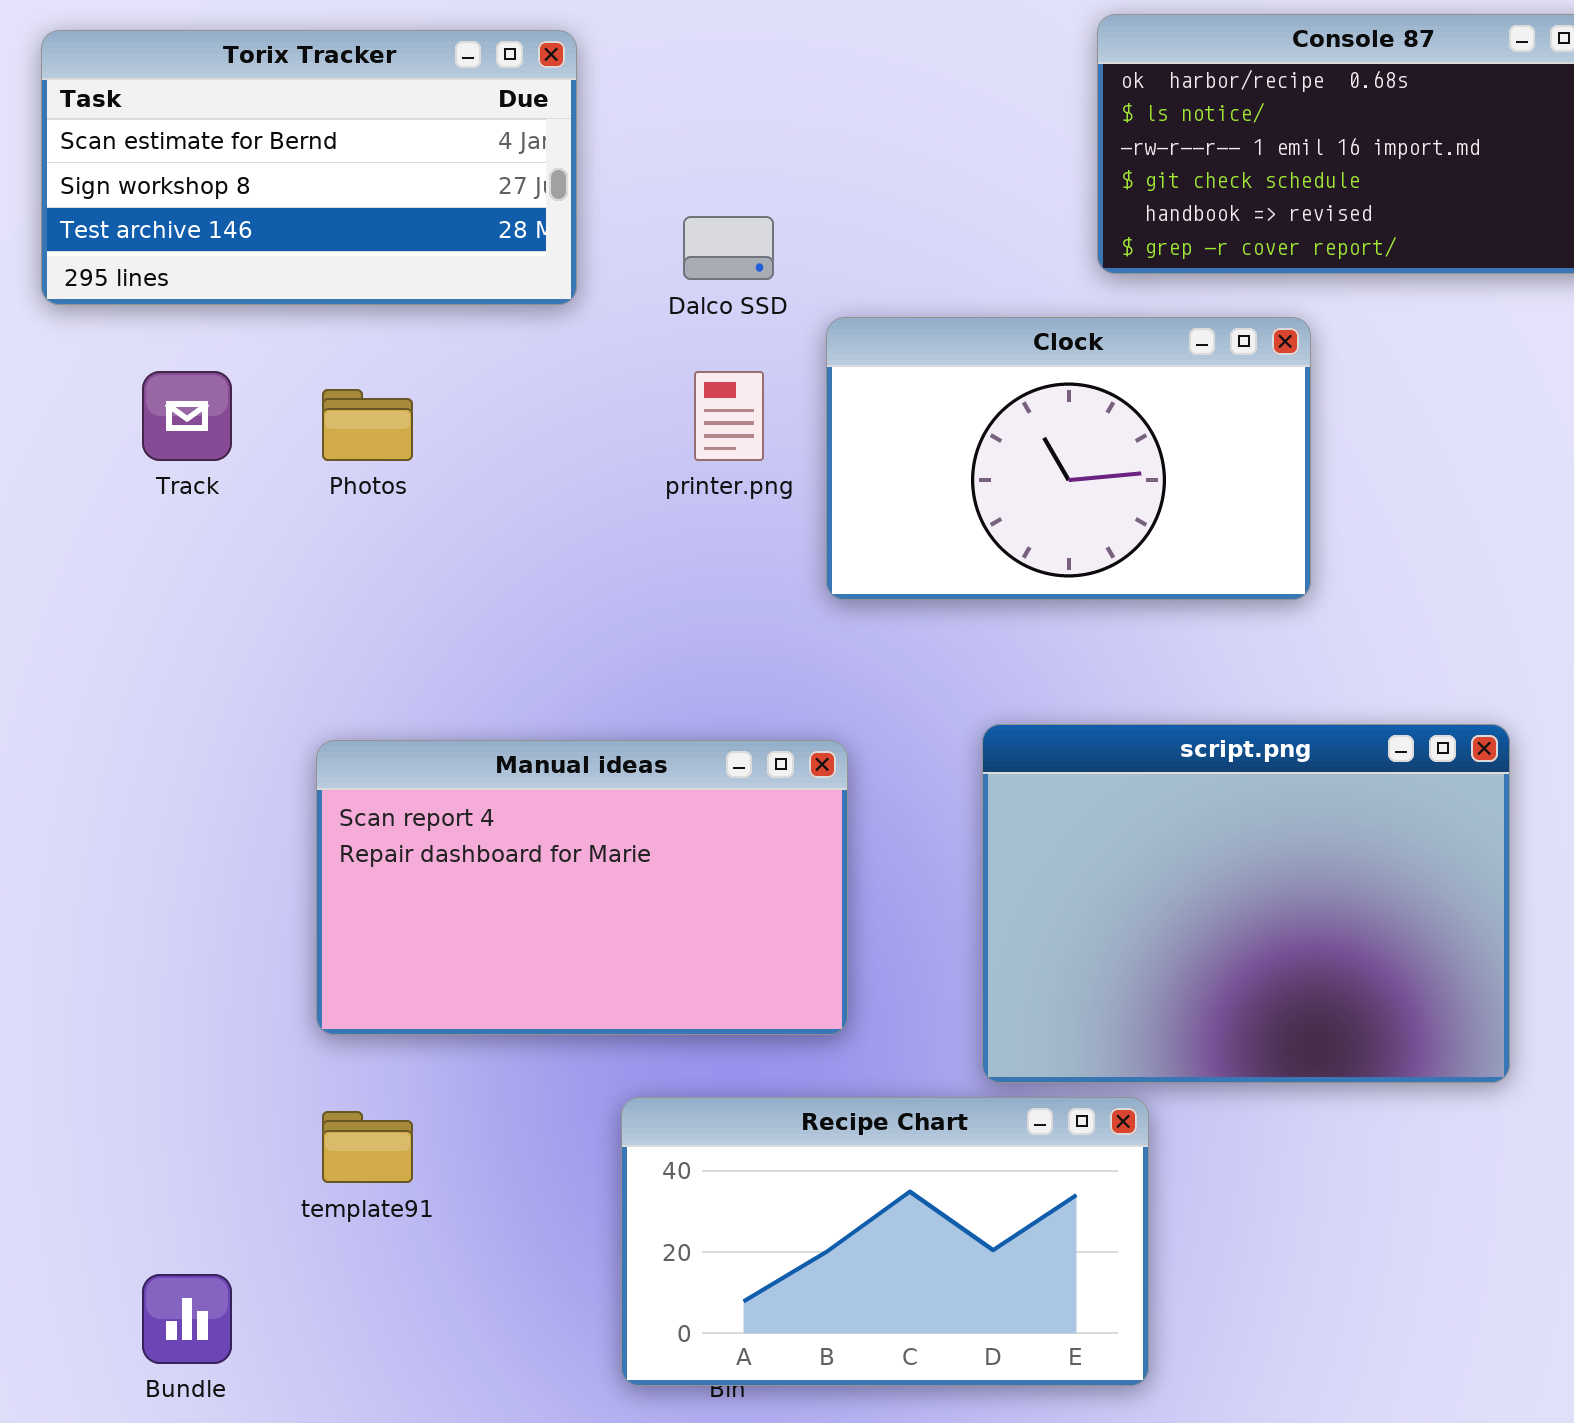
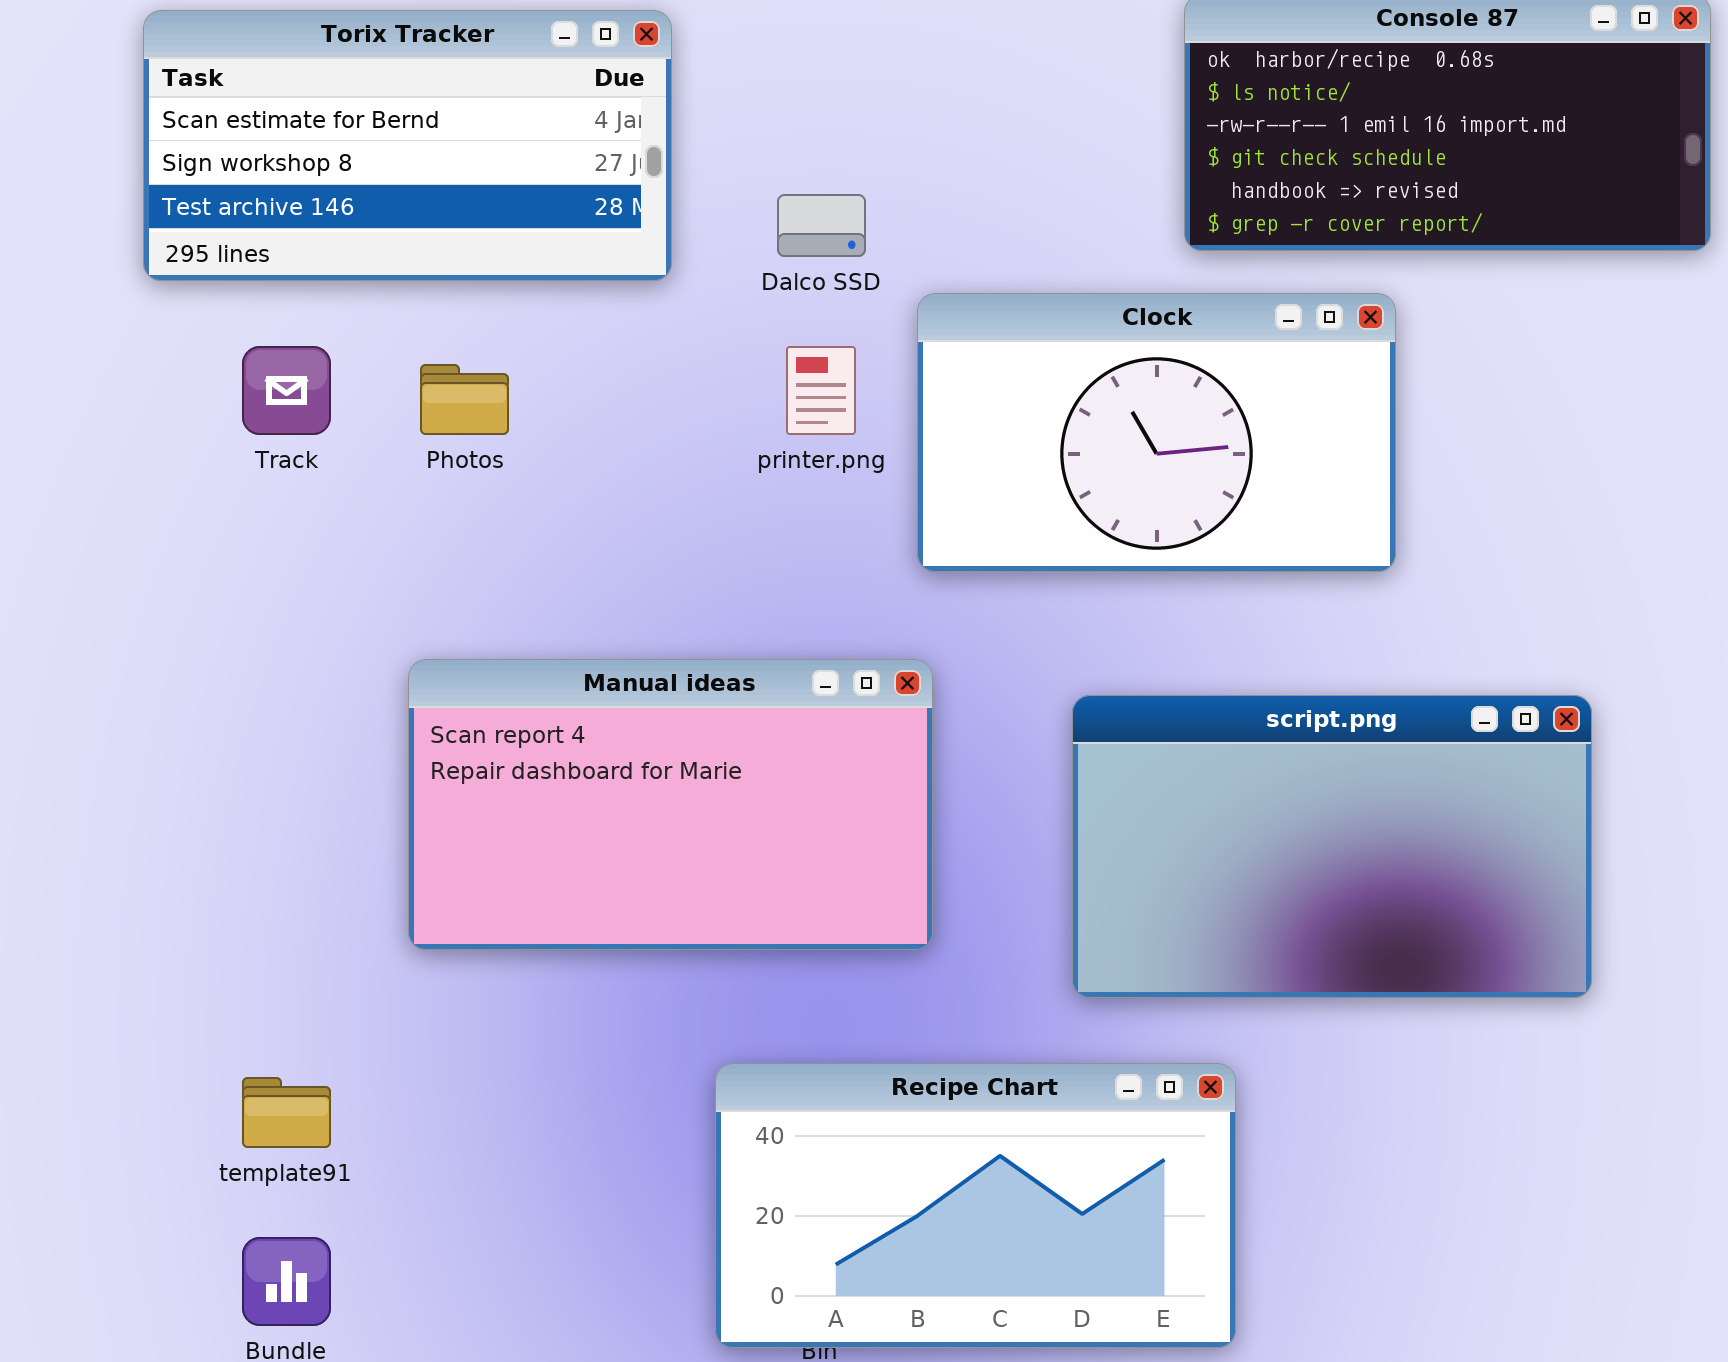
script.png: [982,724,1510,1083] -> [1072,695,1592,998], resized
Manual ideas: [316,740,848,1035] -> [408,659,933,950], moved
template91: [322,1111,413,1183] -> [242,1077,331,1148], moved

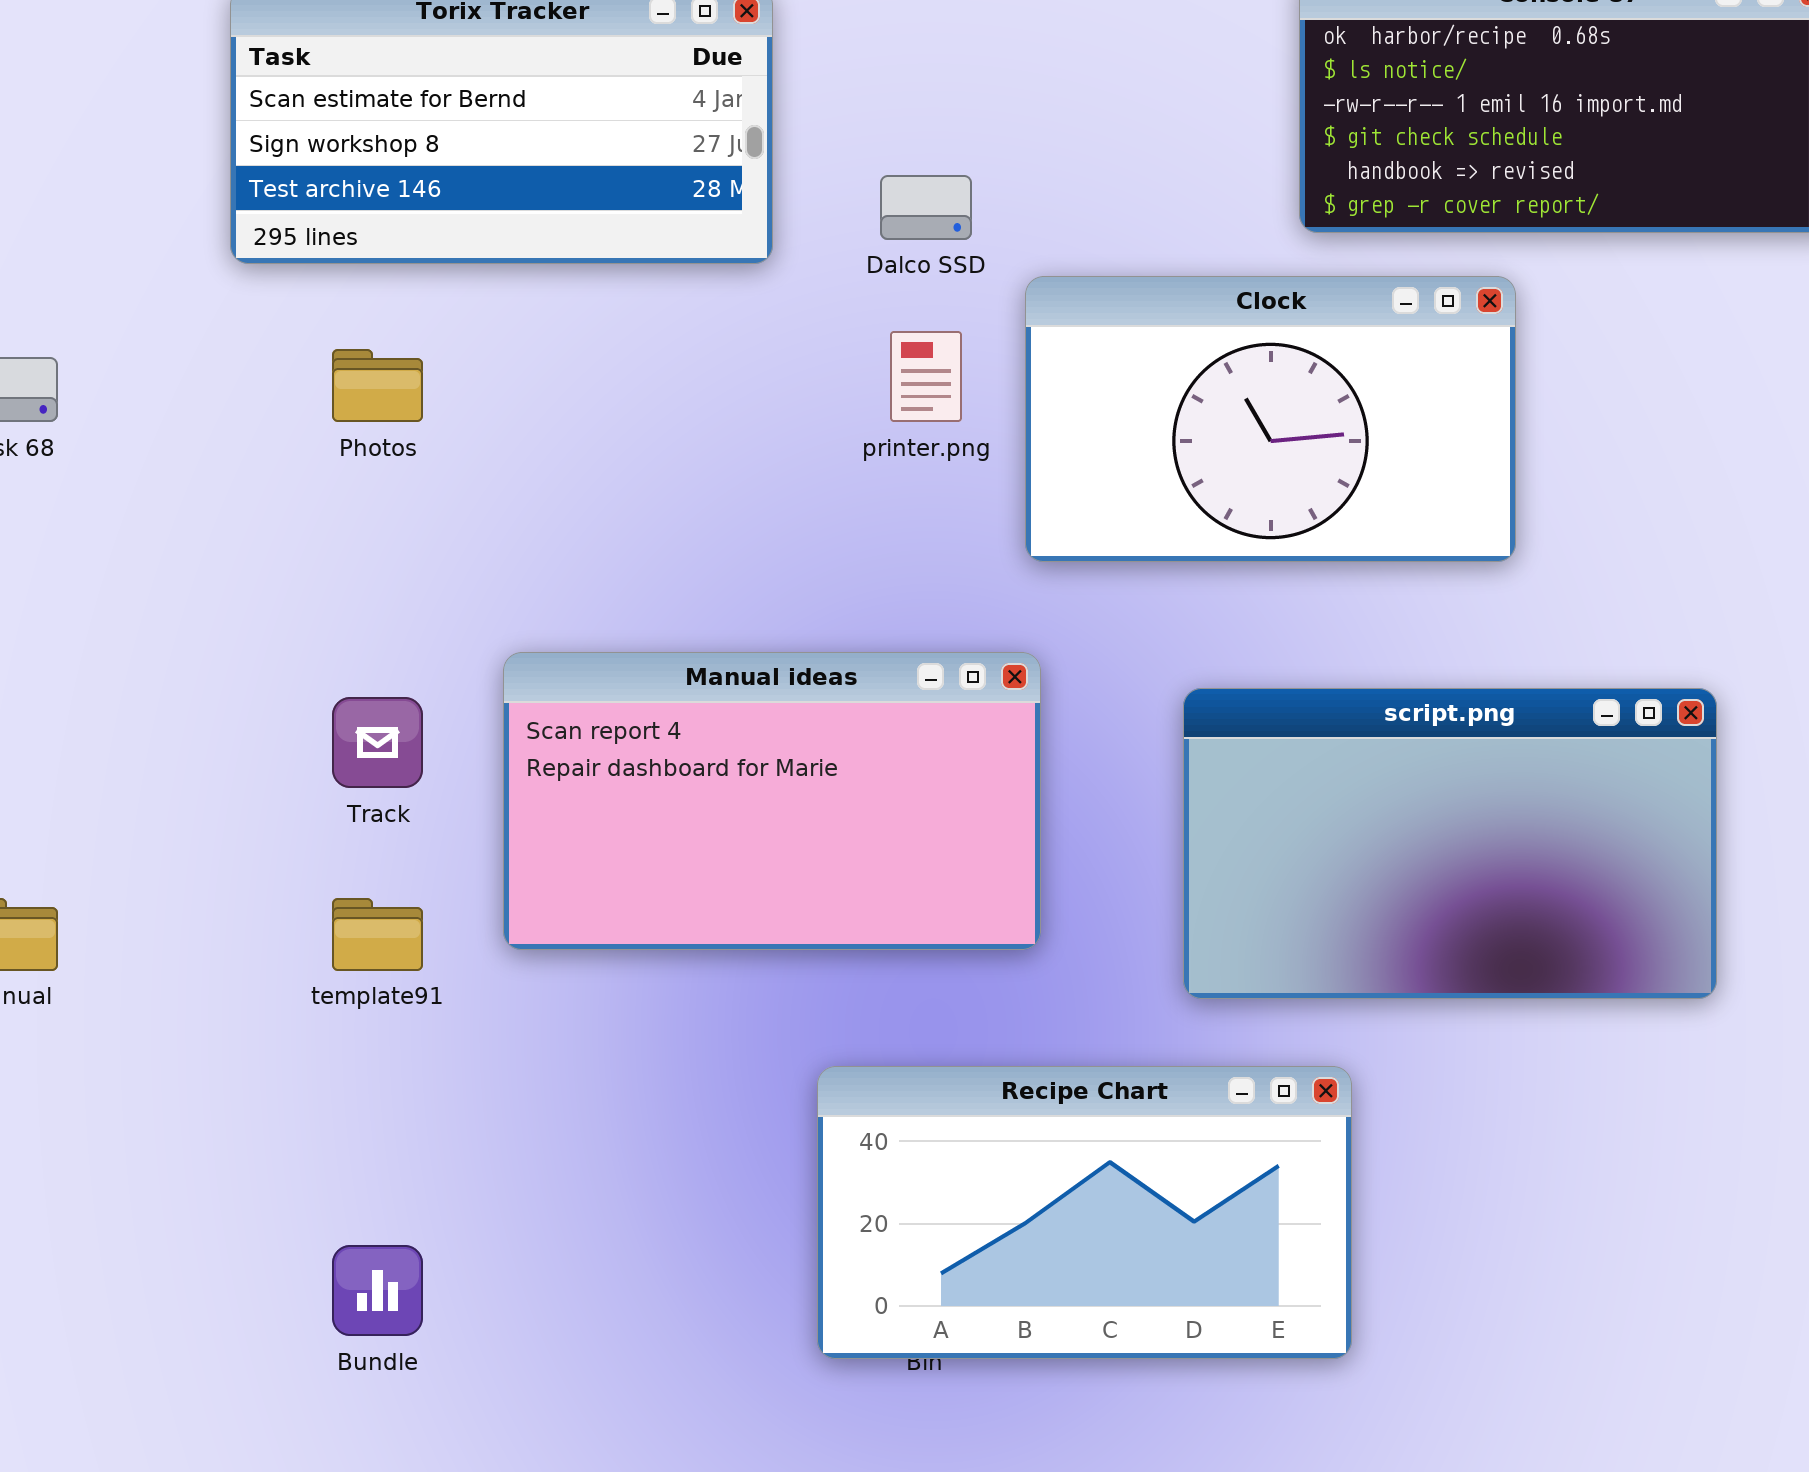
Track: [242,346,331,435] -> [332,697,423,788], moved
Photos: [420,364,509,435] -> [332,349,423,422], moved
template91: [242,1077,331,1148] -> [332,898,423,971], moved

